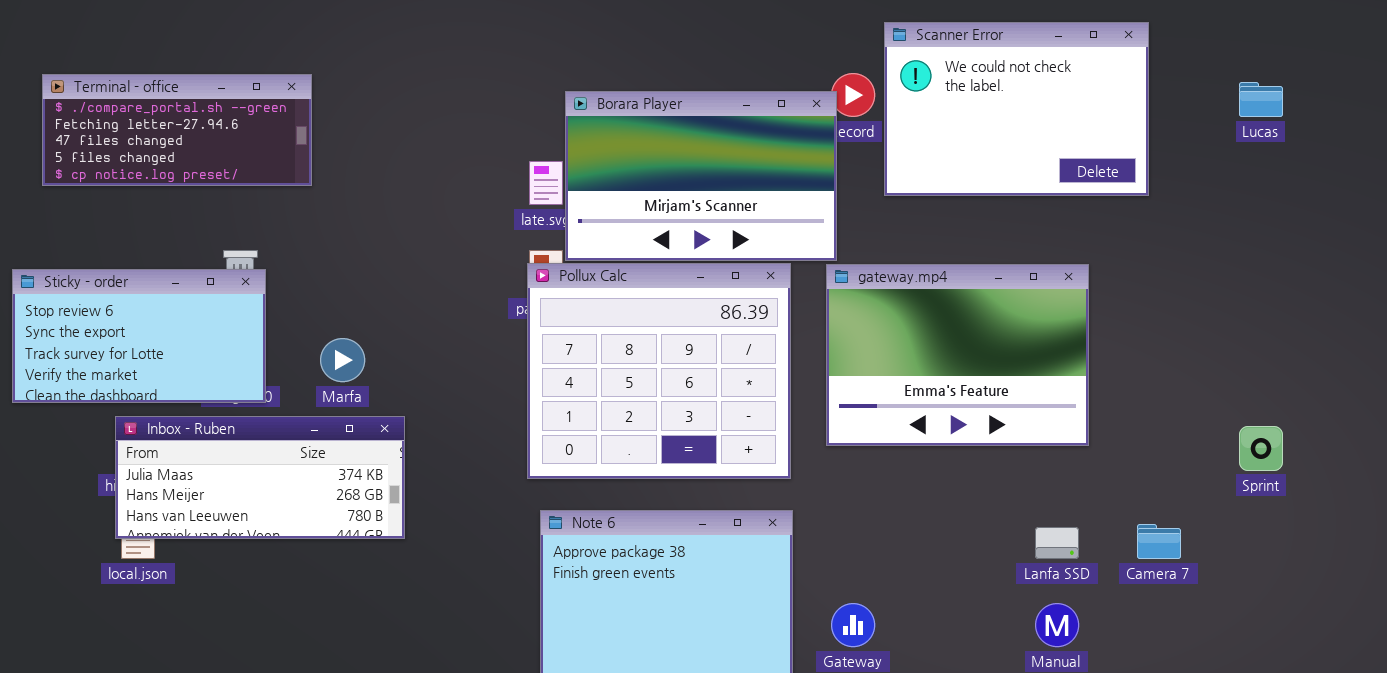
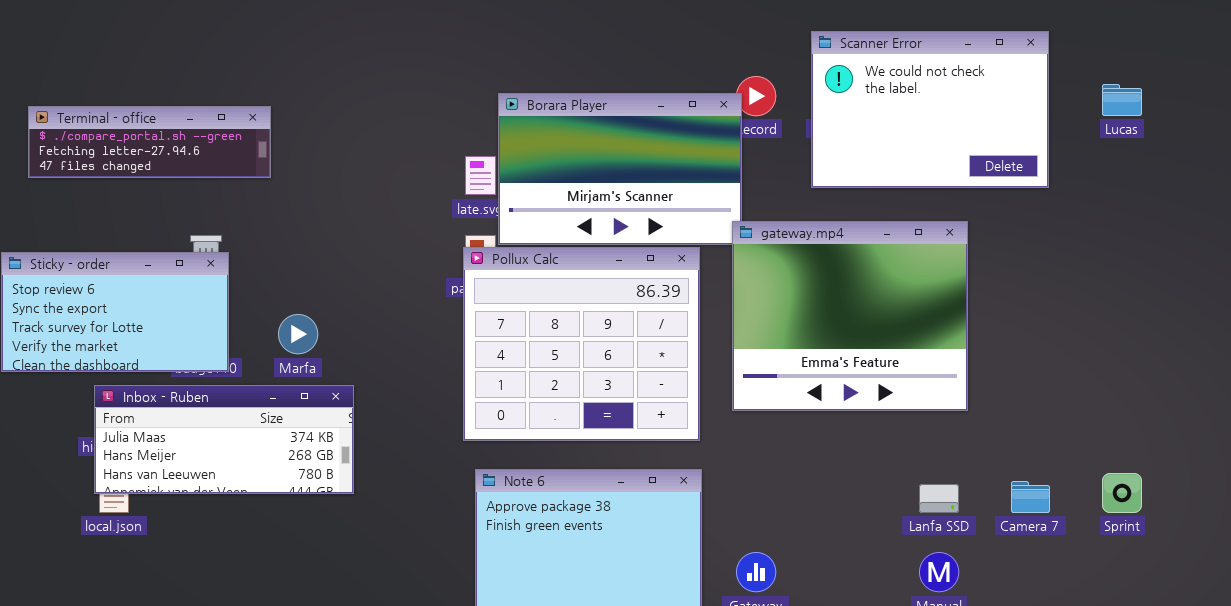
Scanner Error: [884,22,1149,196] -> [811,31,1049,188], moved
Terminal - office: [42,74,312,186] -> [28,106,271,178], resized
gateway.mp4: [826,264,1089,446] -> [732,221,968,411], resized
Sprint: [1239,426,1283,471] -> [1102,473,1142,513], moved

